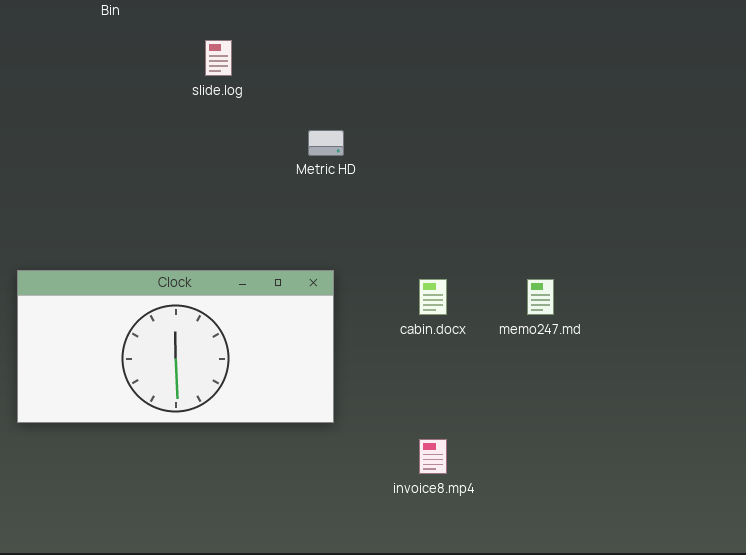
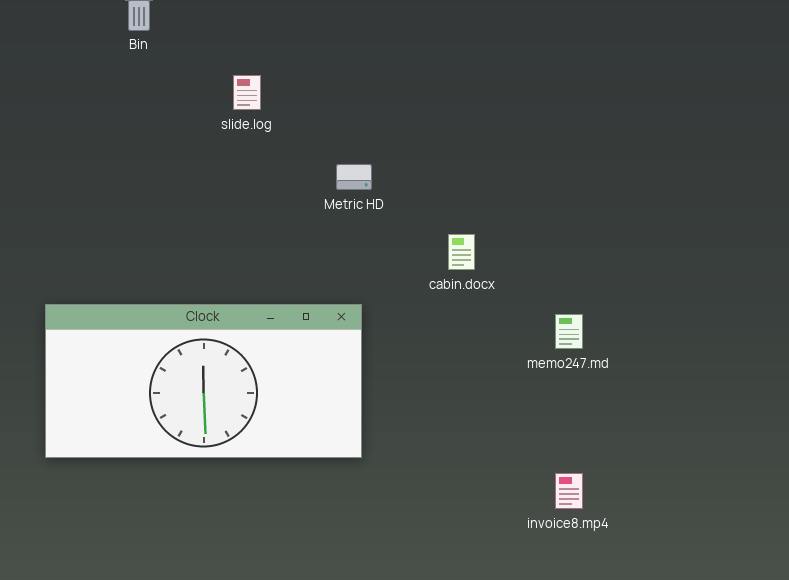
cabin.docx: [419,279,447,315] -> [448,234,475,270], moved
invoice8.mp4: [419,439,447,474] -> [555,473,583,509], moved

